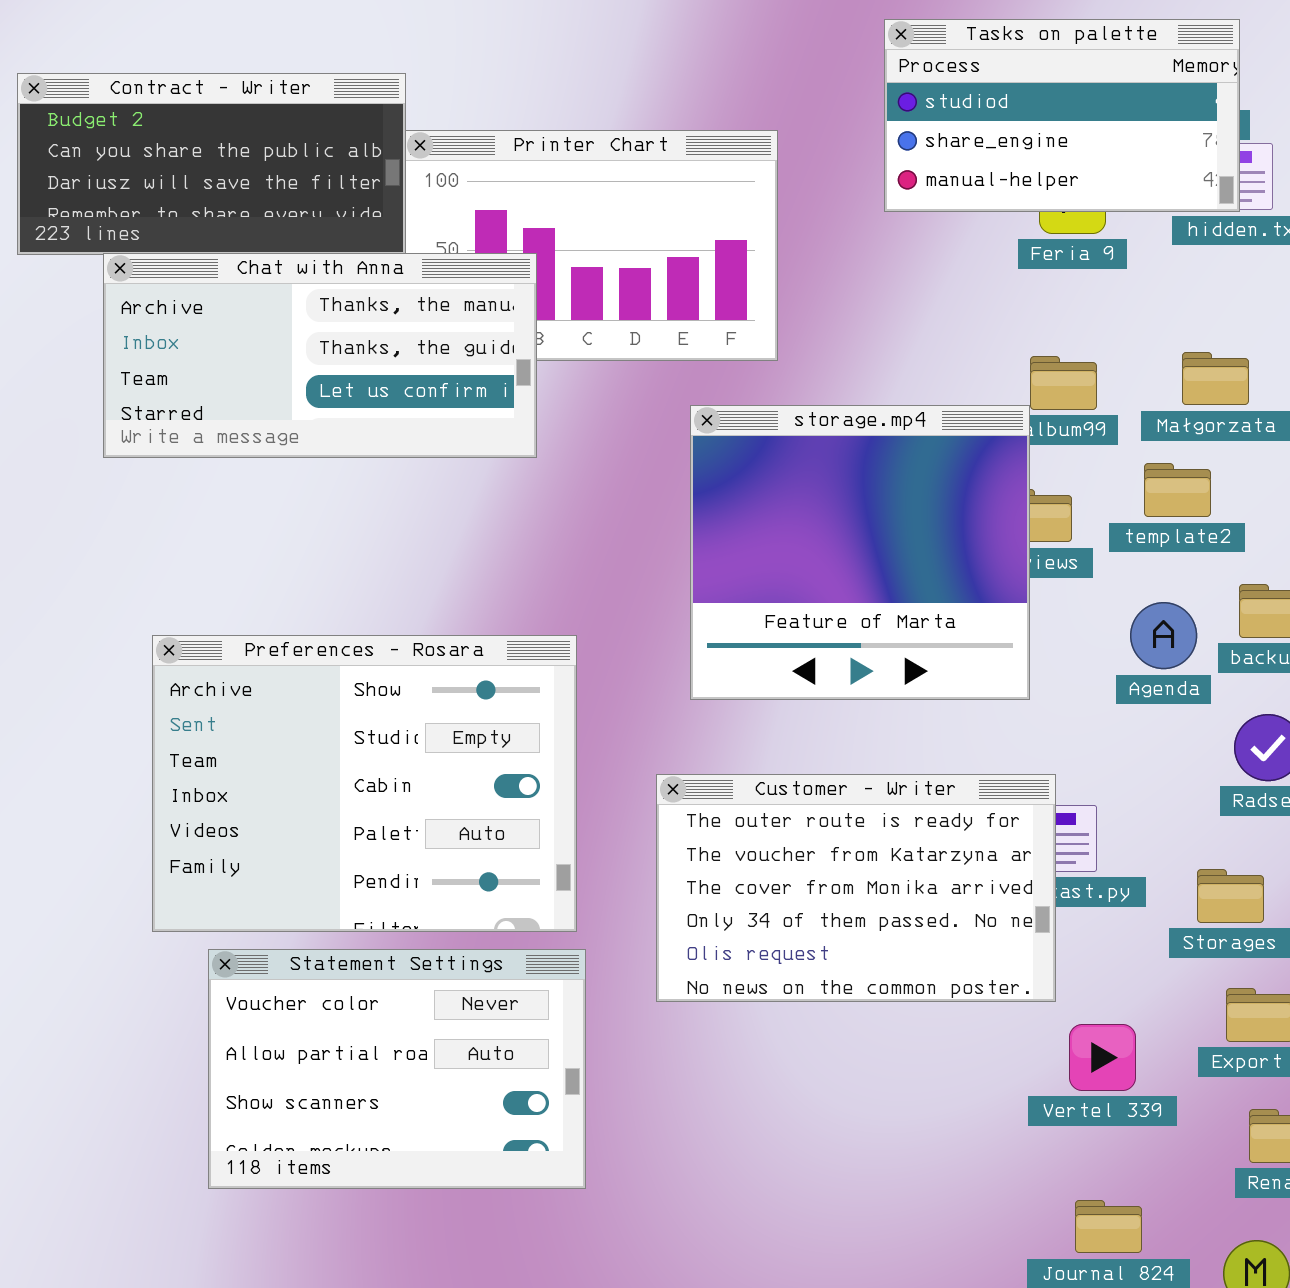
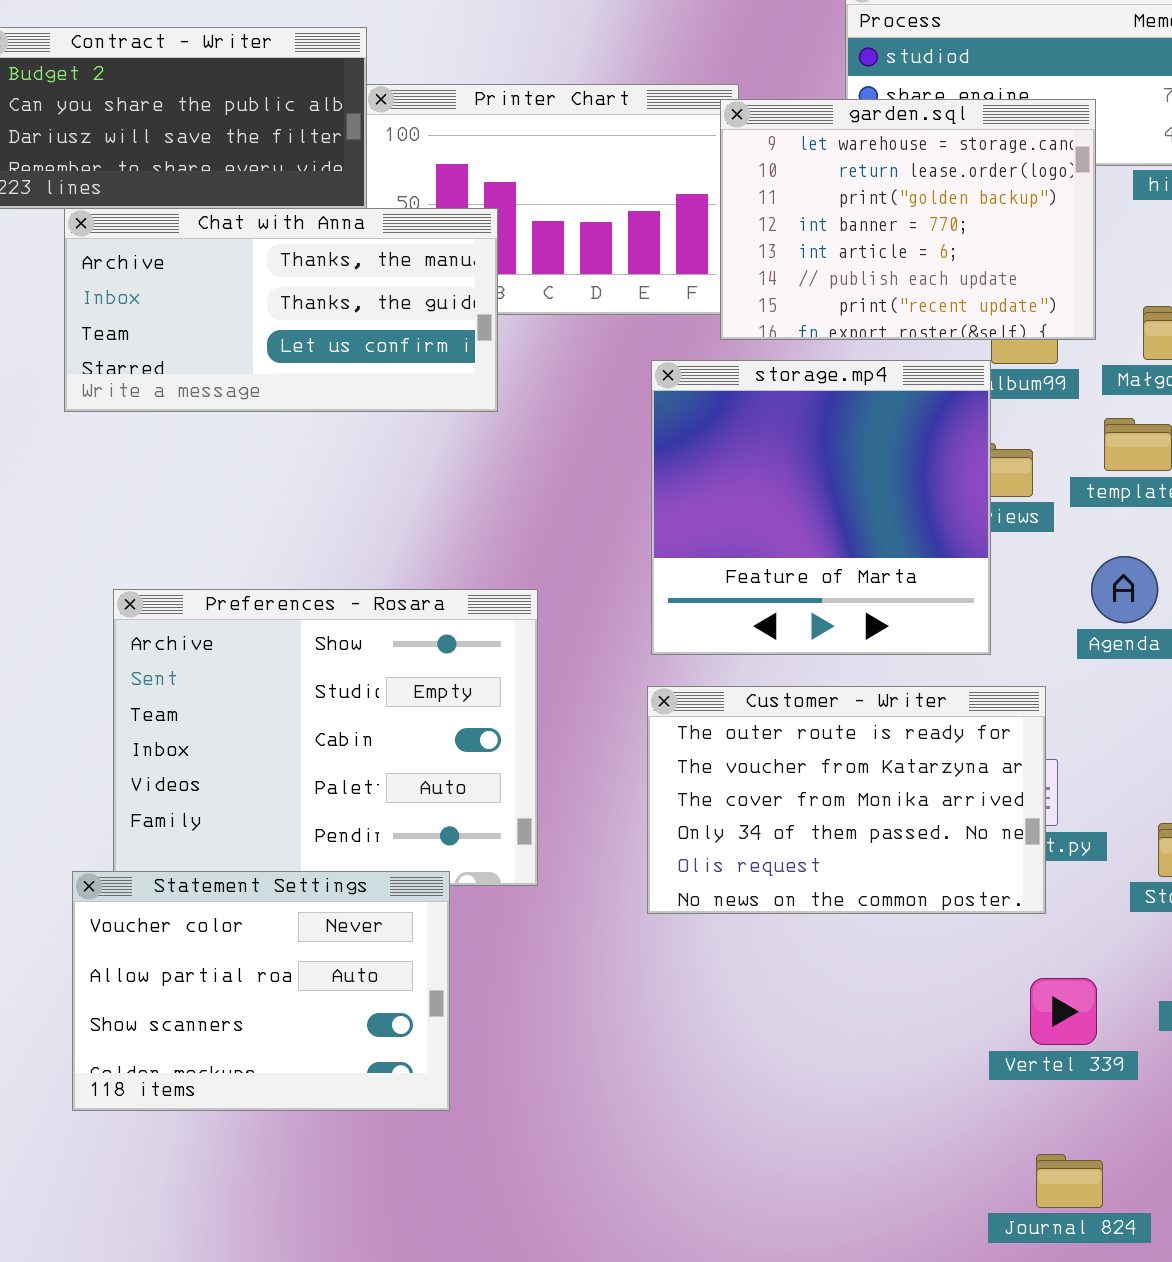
garden.sql: none -> [720,99,1096,340], opened
Customer - Writer: [656,774,1056,1002] -> [647,686,1046,914], moved
Statement Settings: [208,949,586,1189] -> [72,871,450,1111], moved

